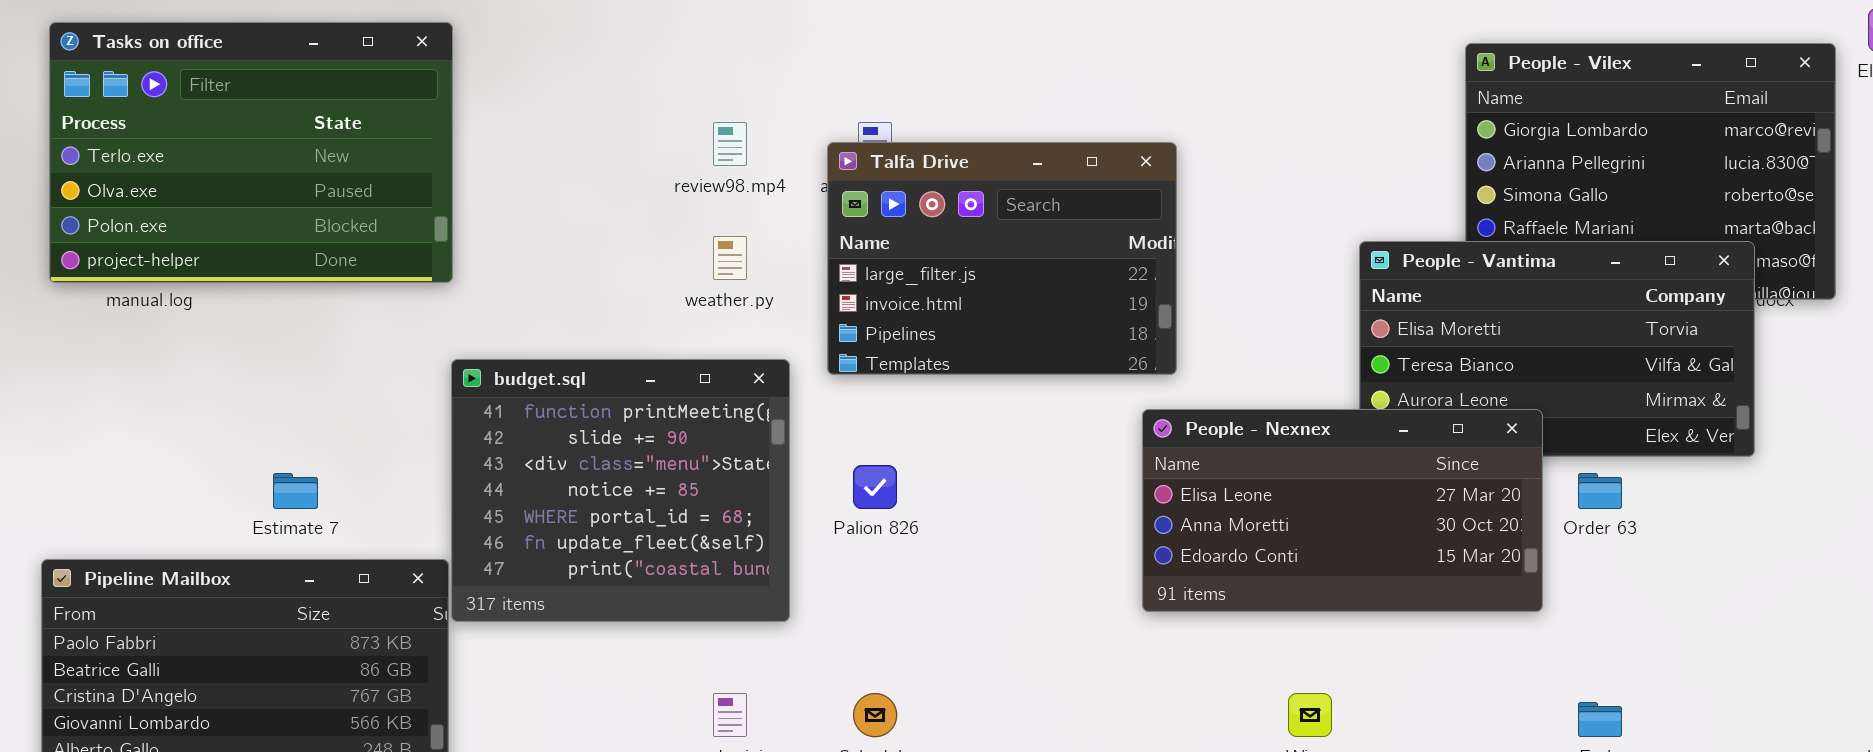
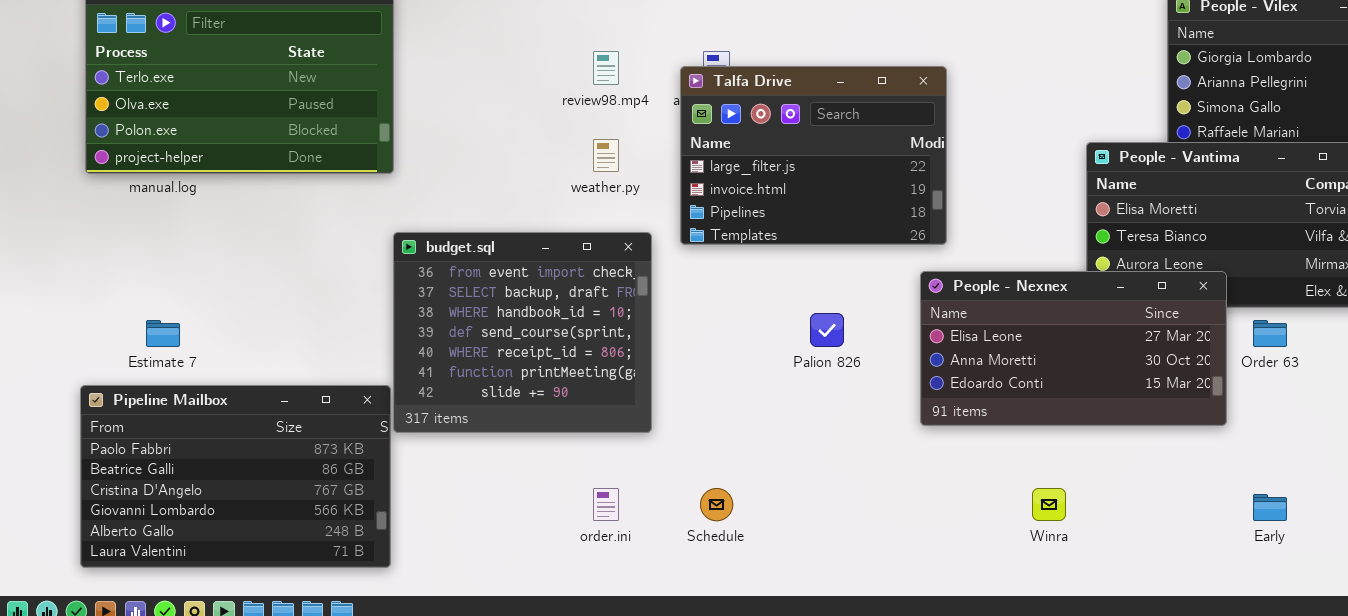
budget.sql: [451,359,790,622] -> [393,232,652,433], scrolled up 5 rows
Palion 826: [853,465,897,509] -> [810,313,844,347], moved
Estimate 7: [273,473,318,509] -> [146,320,180,347], moved

